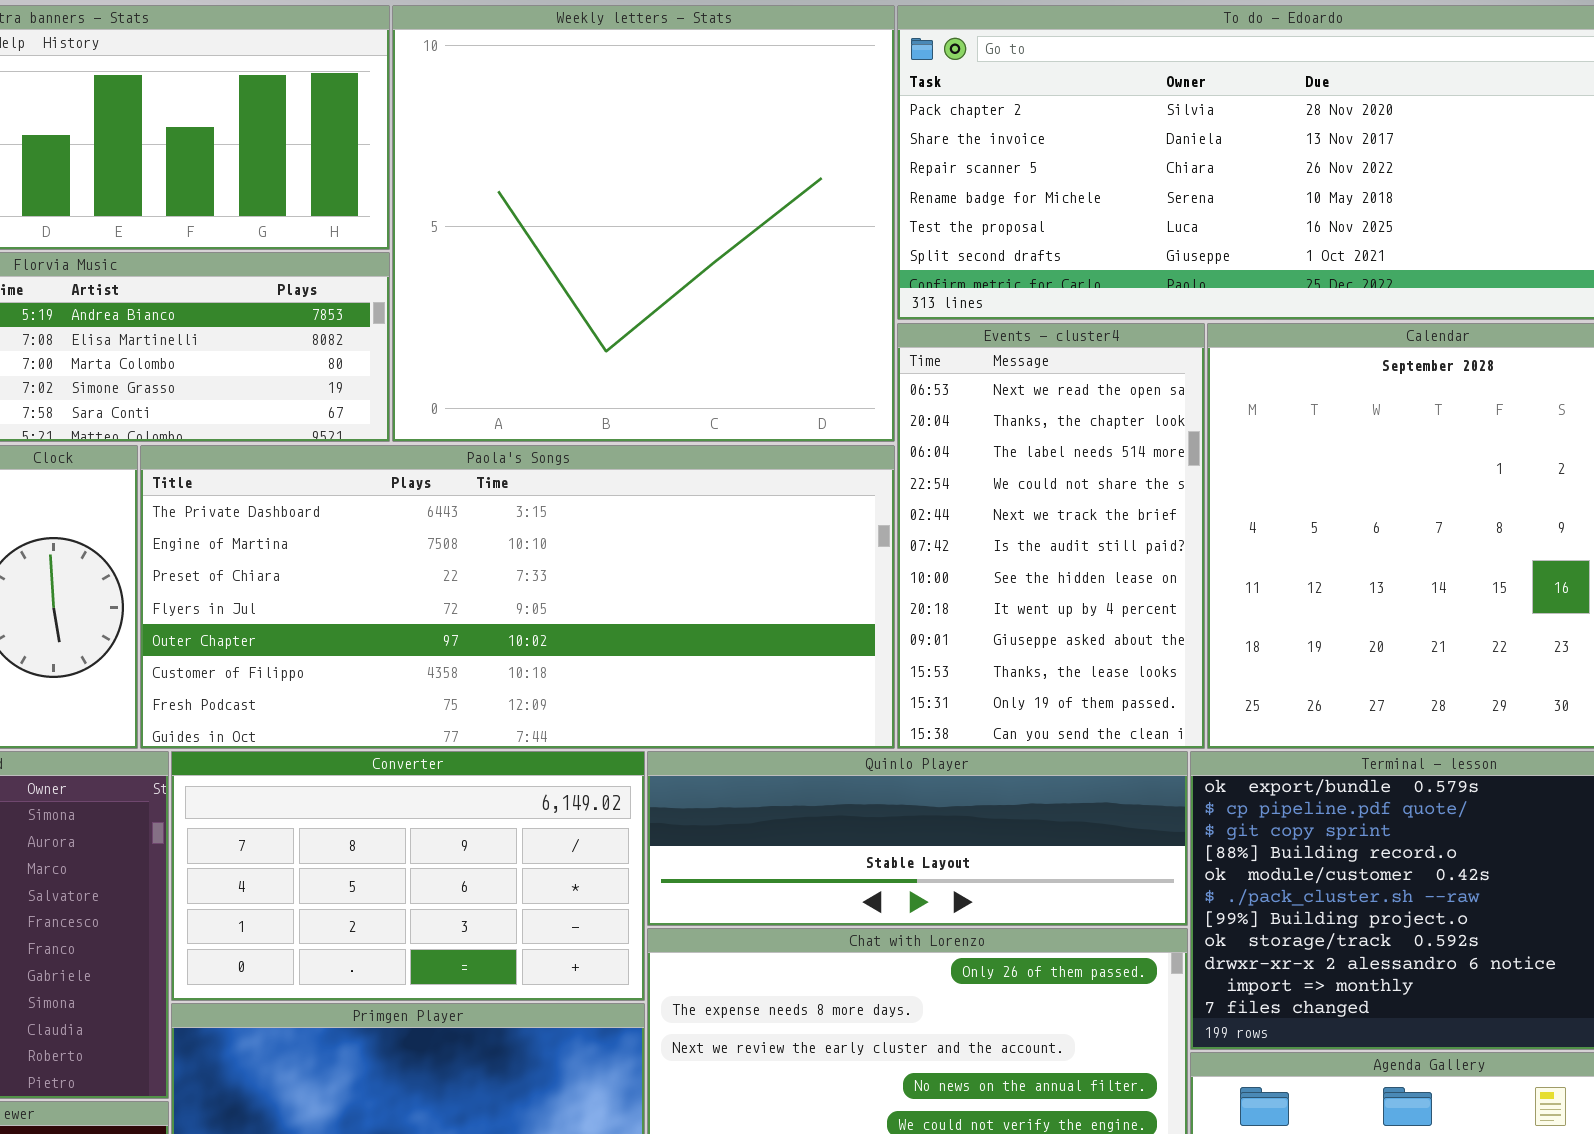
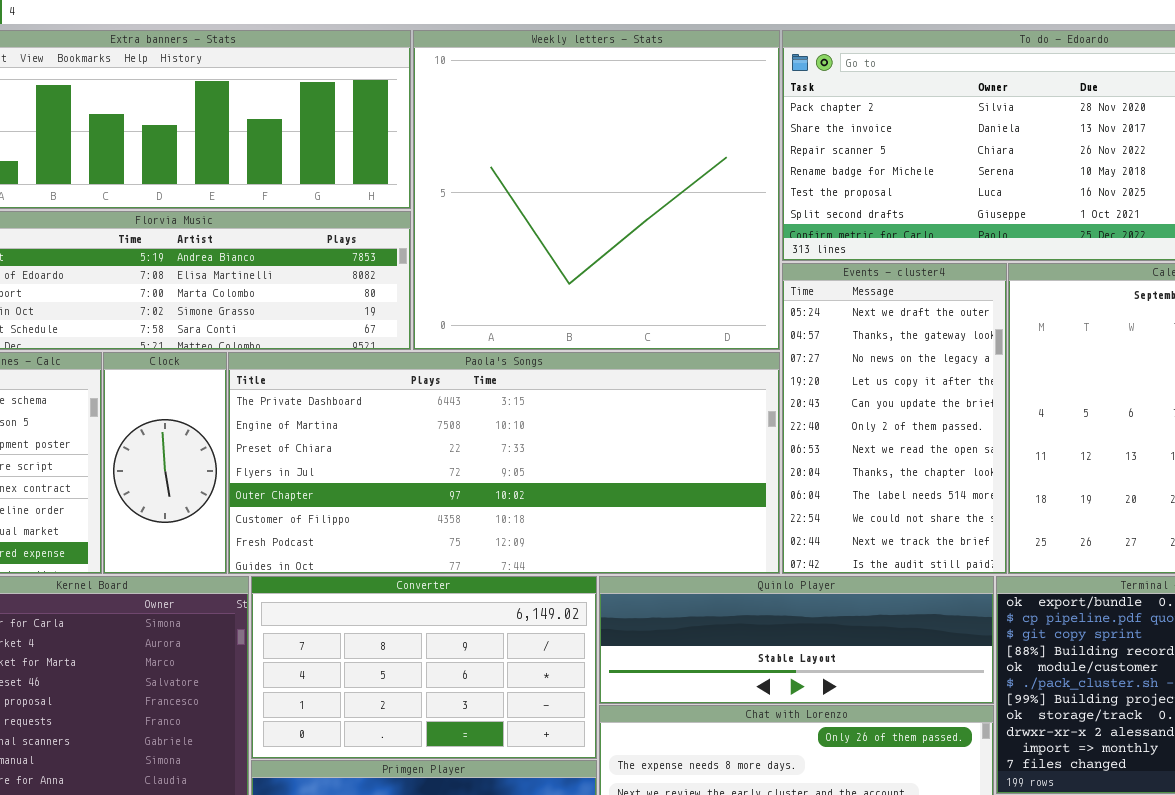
Events - cluster4: [897,323,1205,749] -> [782,263,1007,574], scrolled up 6 rows

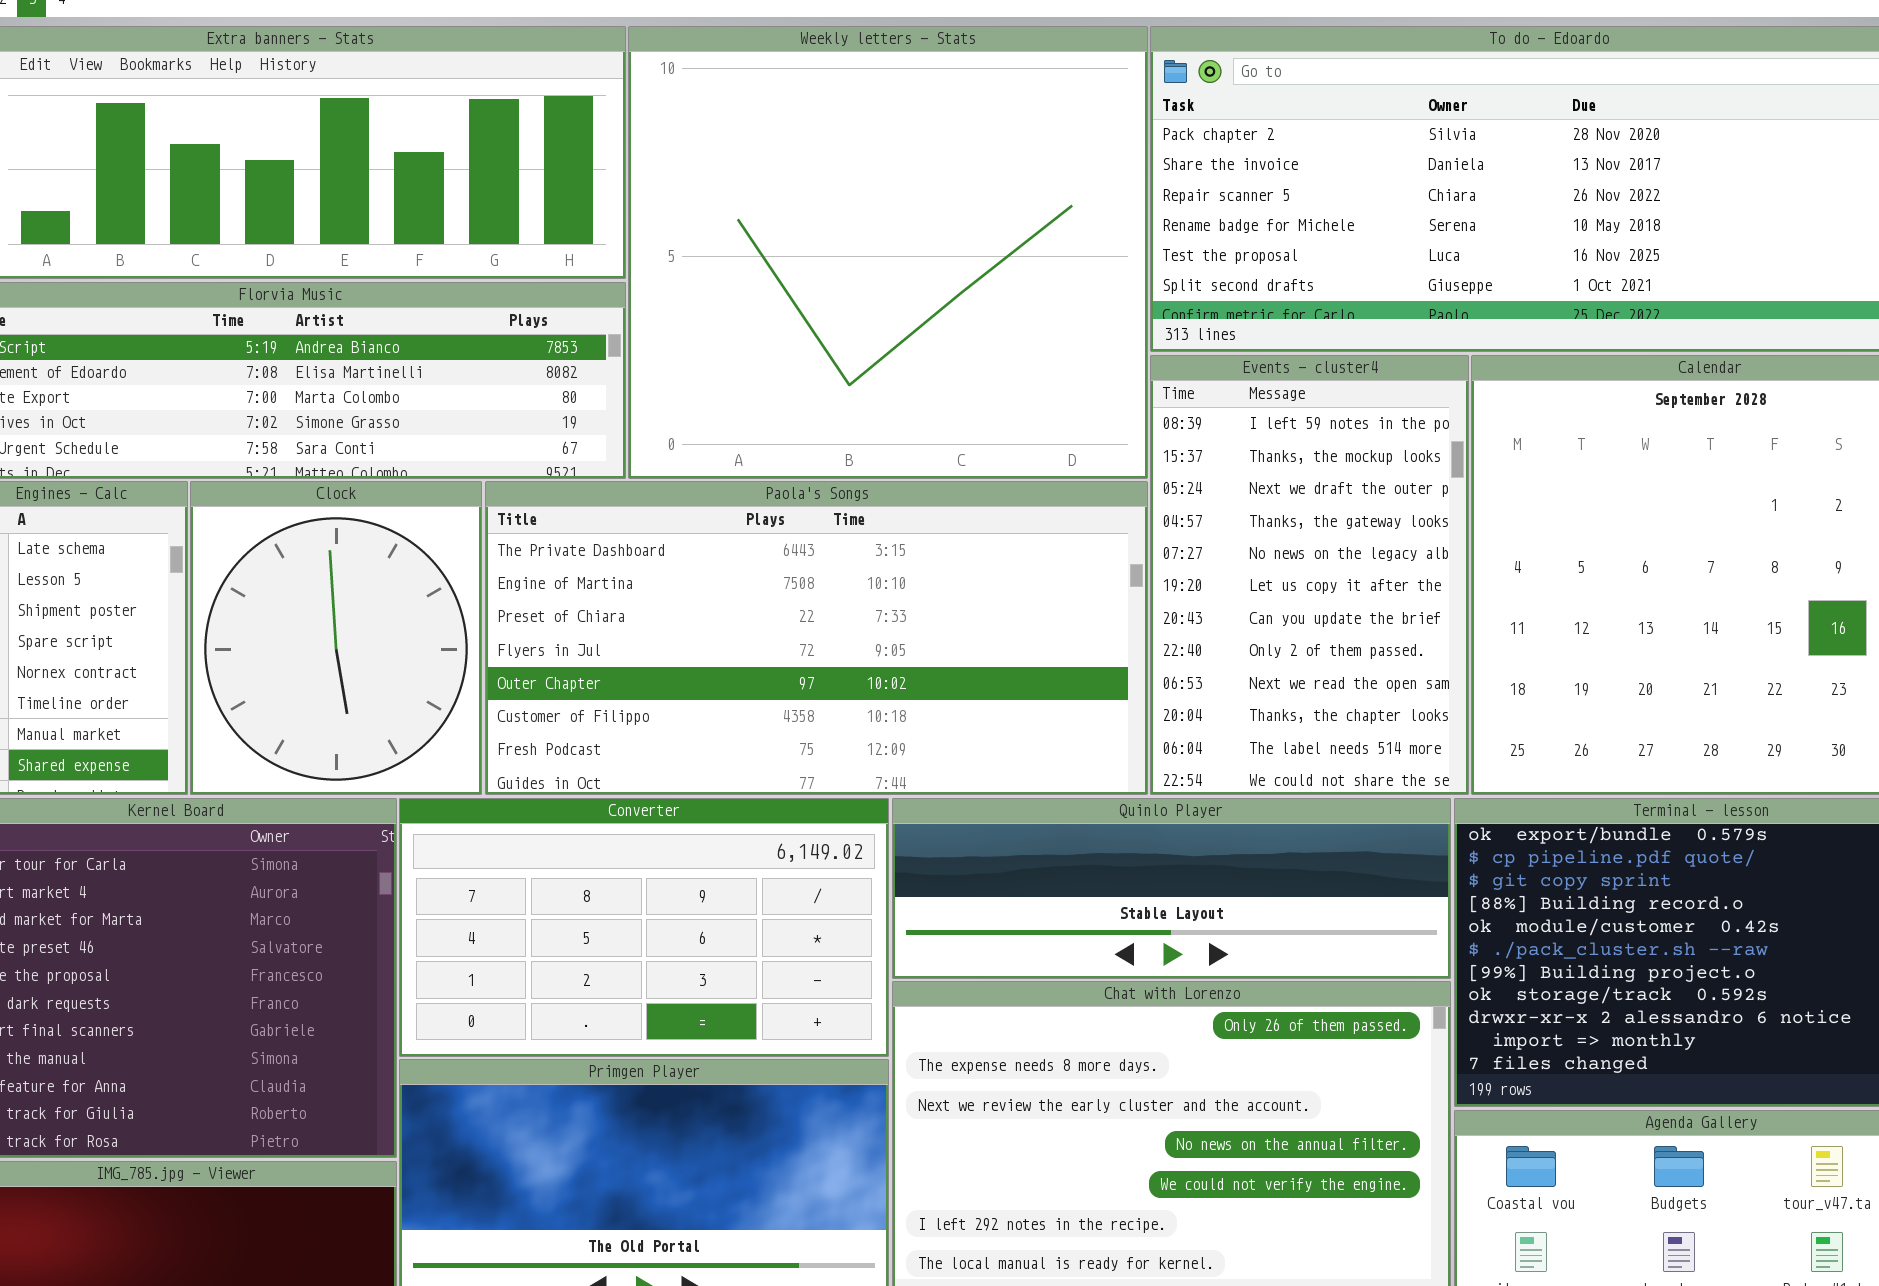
Events - cluster4: [782,263,1007,574] -> [1150,355,1469,795], scrolled up 2 rows
Clock: [103,352,227,574] -> [190,481,482,795], resized
Paola's Songs: [228,352,780,574] -> [485,481,1148,795], resized

